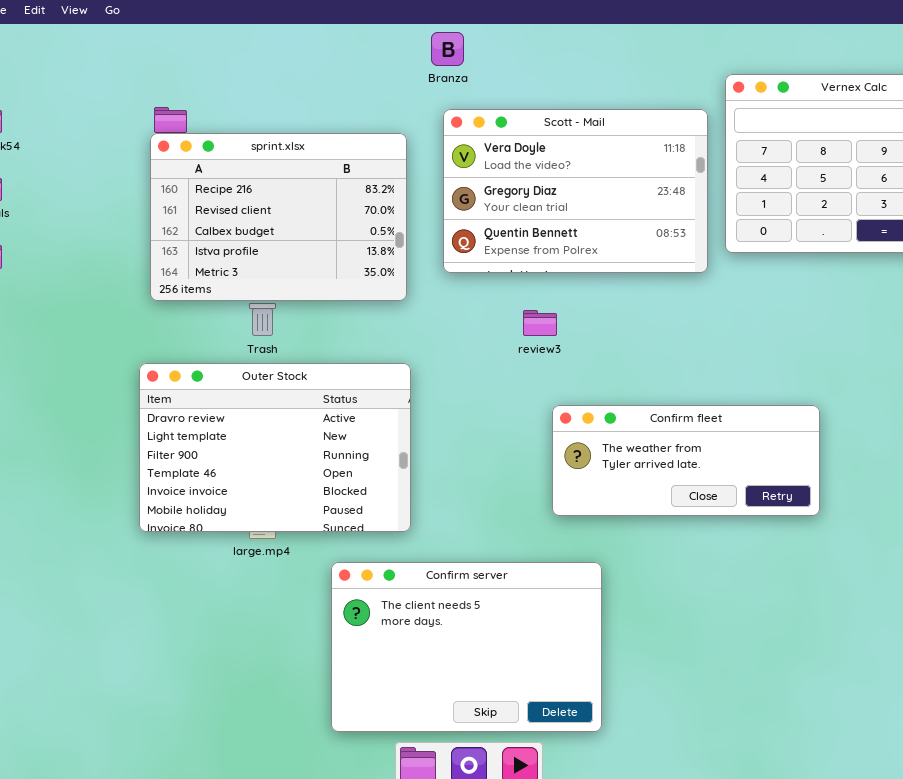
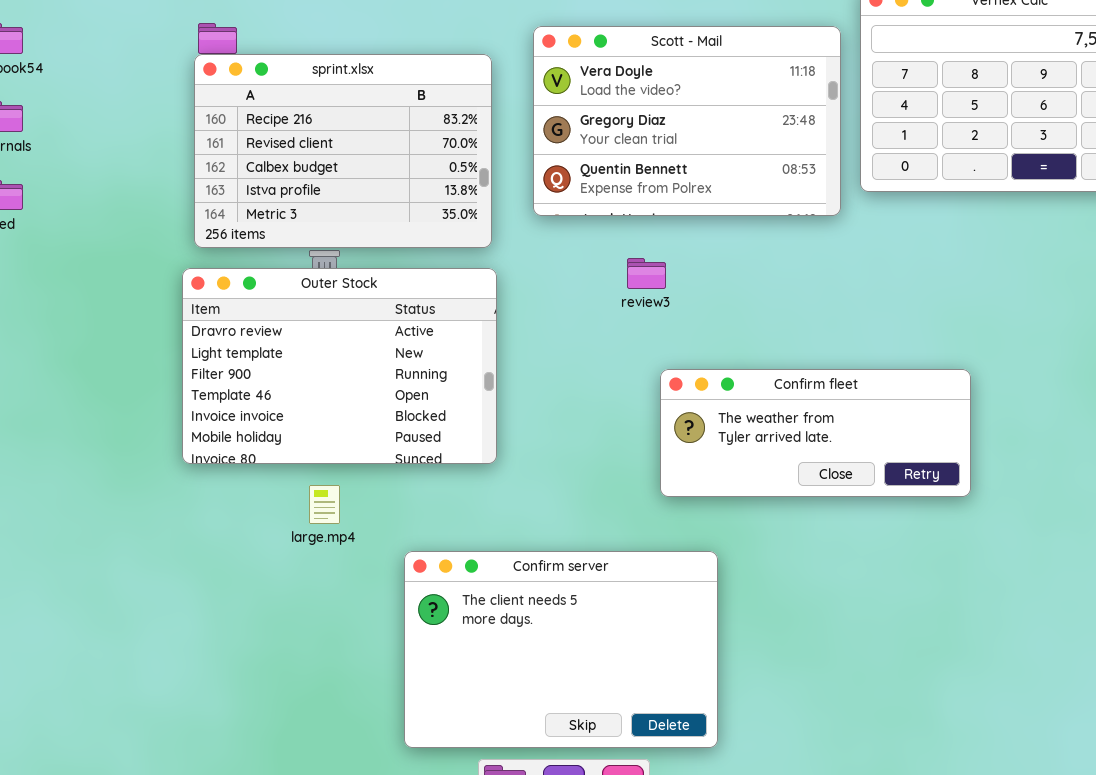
Outer Stock: [139,363,411,532] -> [182,268,497,464], moved

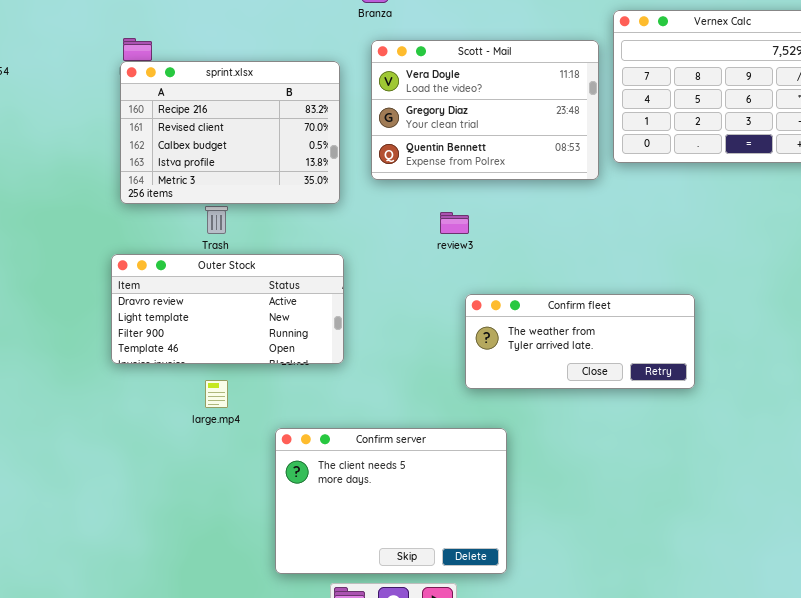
Outer Stock: [182,268,497,464] -> [111,254,344,364], resized

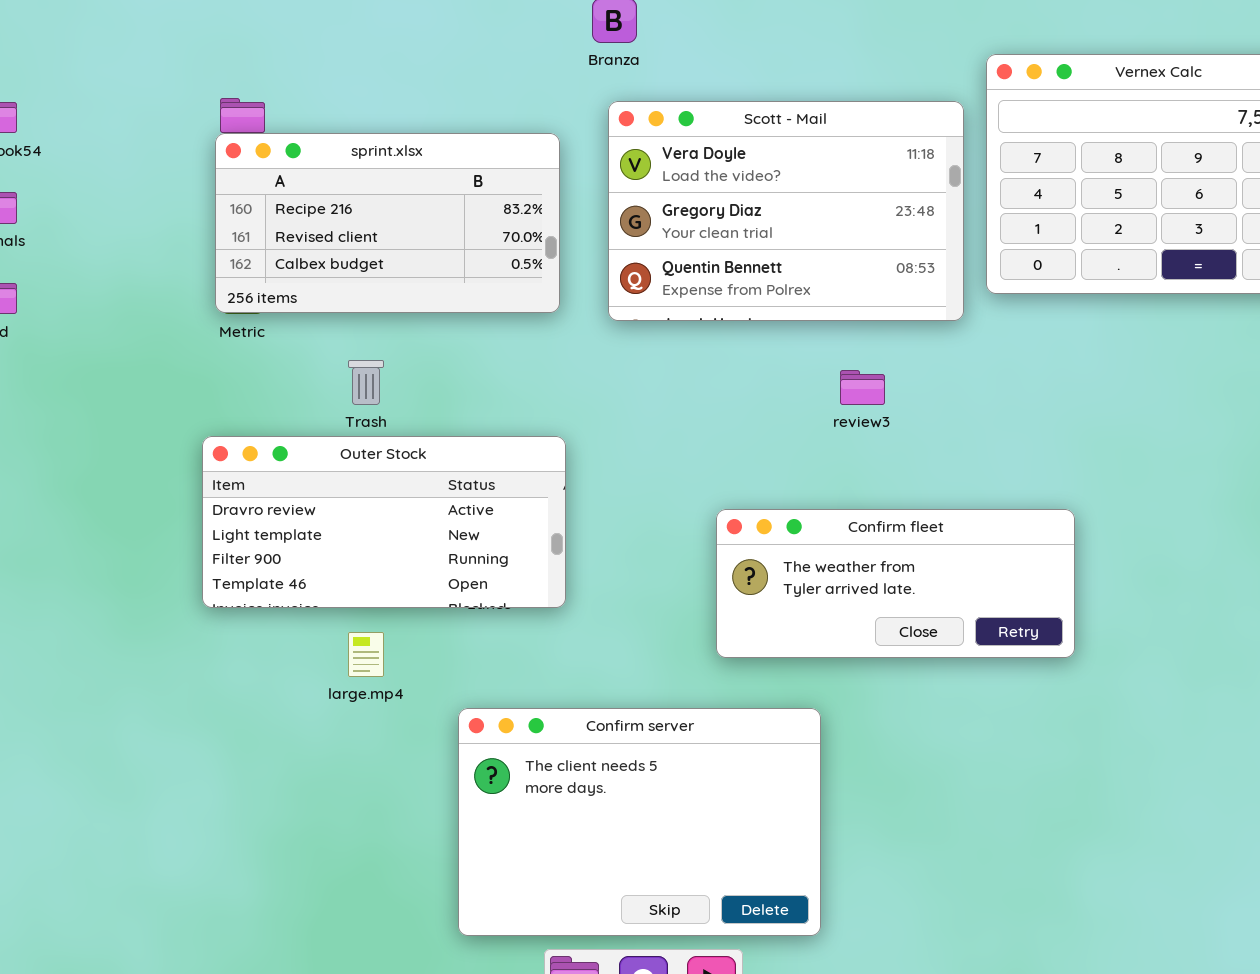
sprint.xlsx: [120,61,340,204] -> [215,133,560,313], resized
review3: [440,212,469,234] -> [840,370,885,405], moved
Confirm fleet: [465,294,695,389] -> [716,509,1075,658], moved

